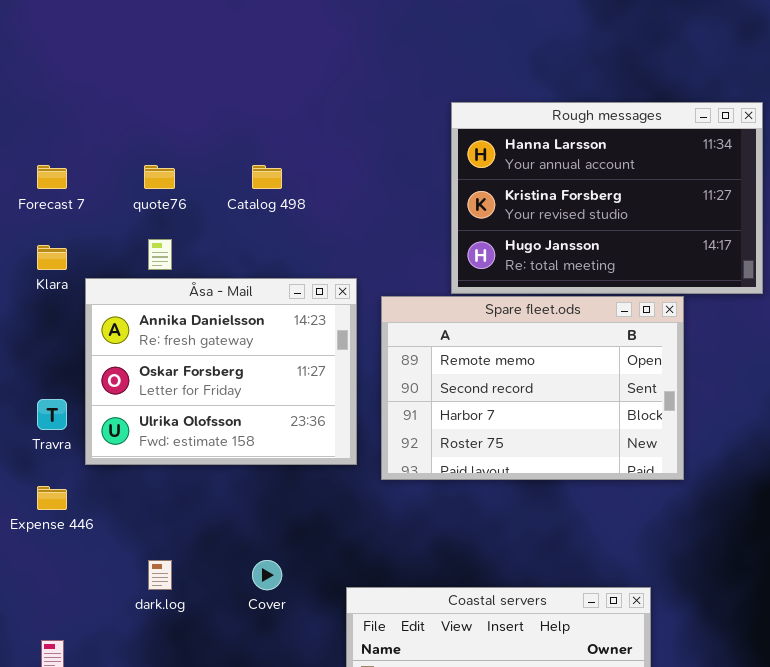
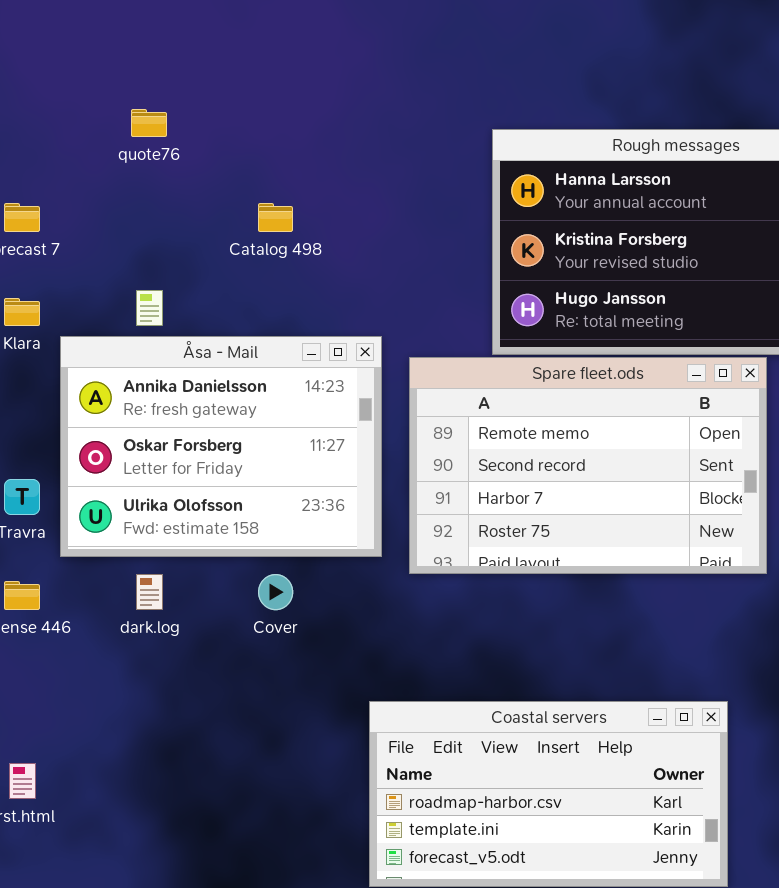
quote76: [144,165,175,189] -> [131,109,167,137], moved
dark.log: [148,560,172,590] -> [136,574,163,610], moved
Cover: [252,560,282,590] -> [258,574,293,610], moved

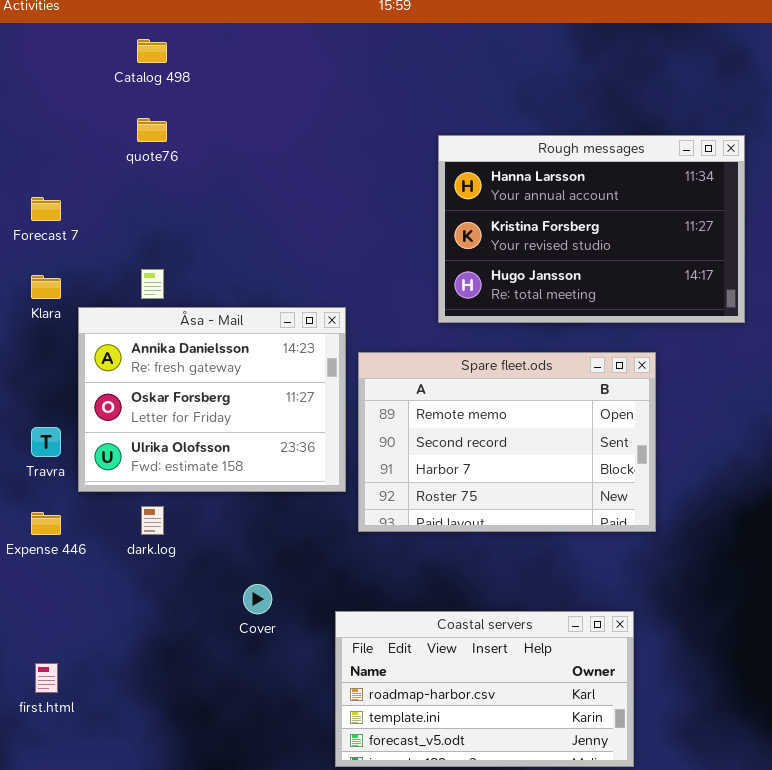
Catalog 498: [258,203,293,232] -> [137,39,167,63], moved
Spare fleet.ods: [409,357,767,574] -> [358,352,656,532], moved
Cover: [258,574,293,610] -> [243,584,272,614], moved

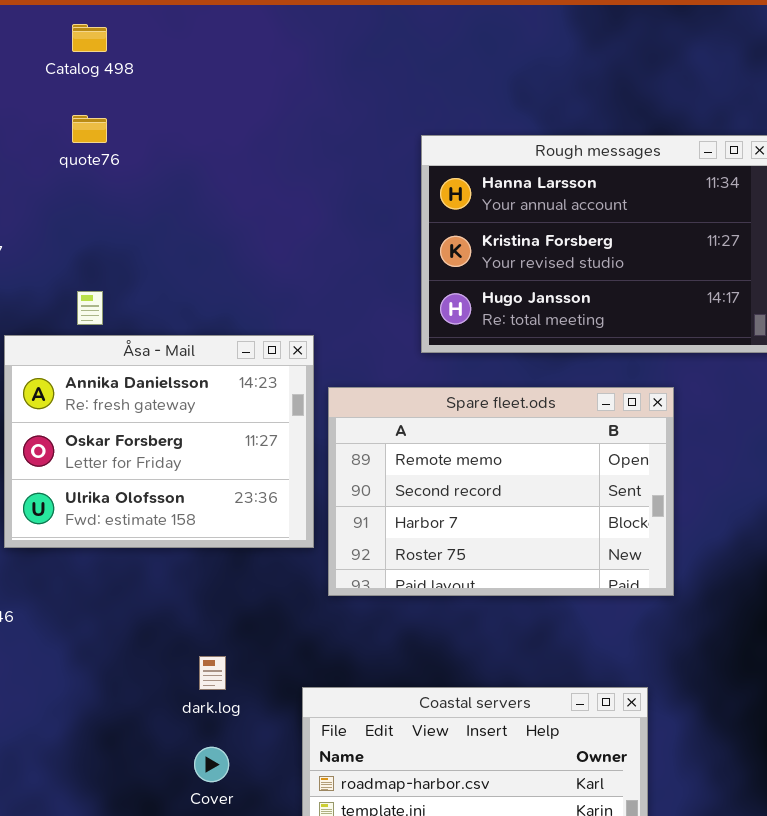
dark.log: [141,506,164,535] -> [199,656,226,690], moved
Cover: [243,584,272,614] -> [194,747,229,782], moved

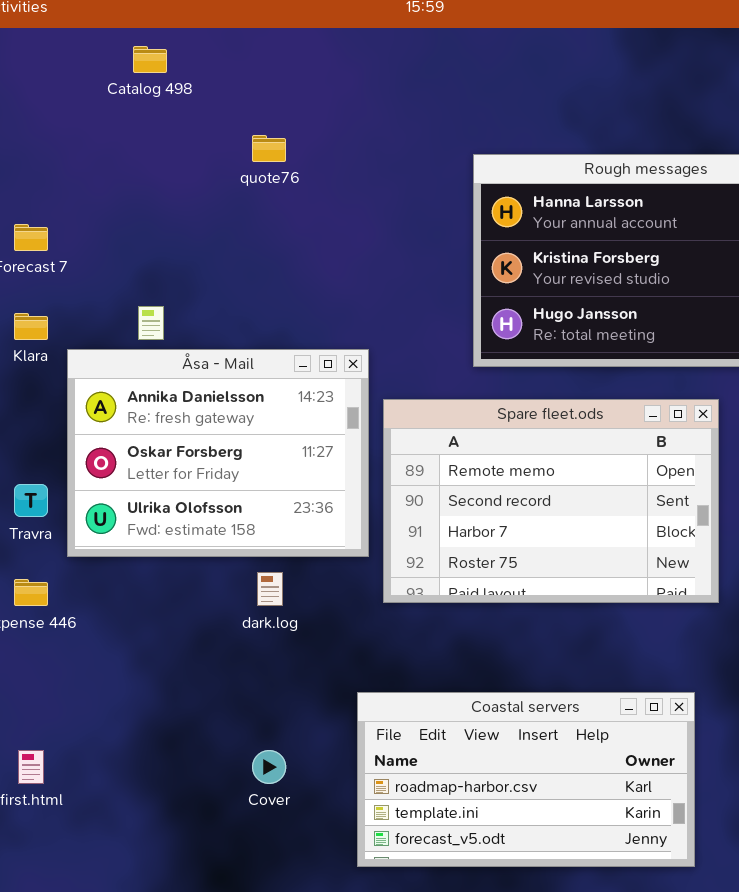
quote76: [72,115,107,143] -> [252,135,286,162], moved
dark.log: [199,656,226,690] -> [257,572,283,606], moved

